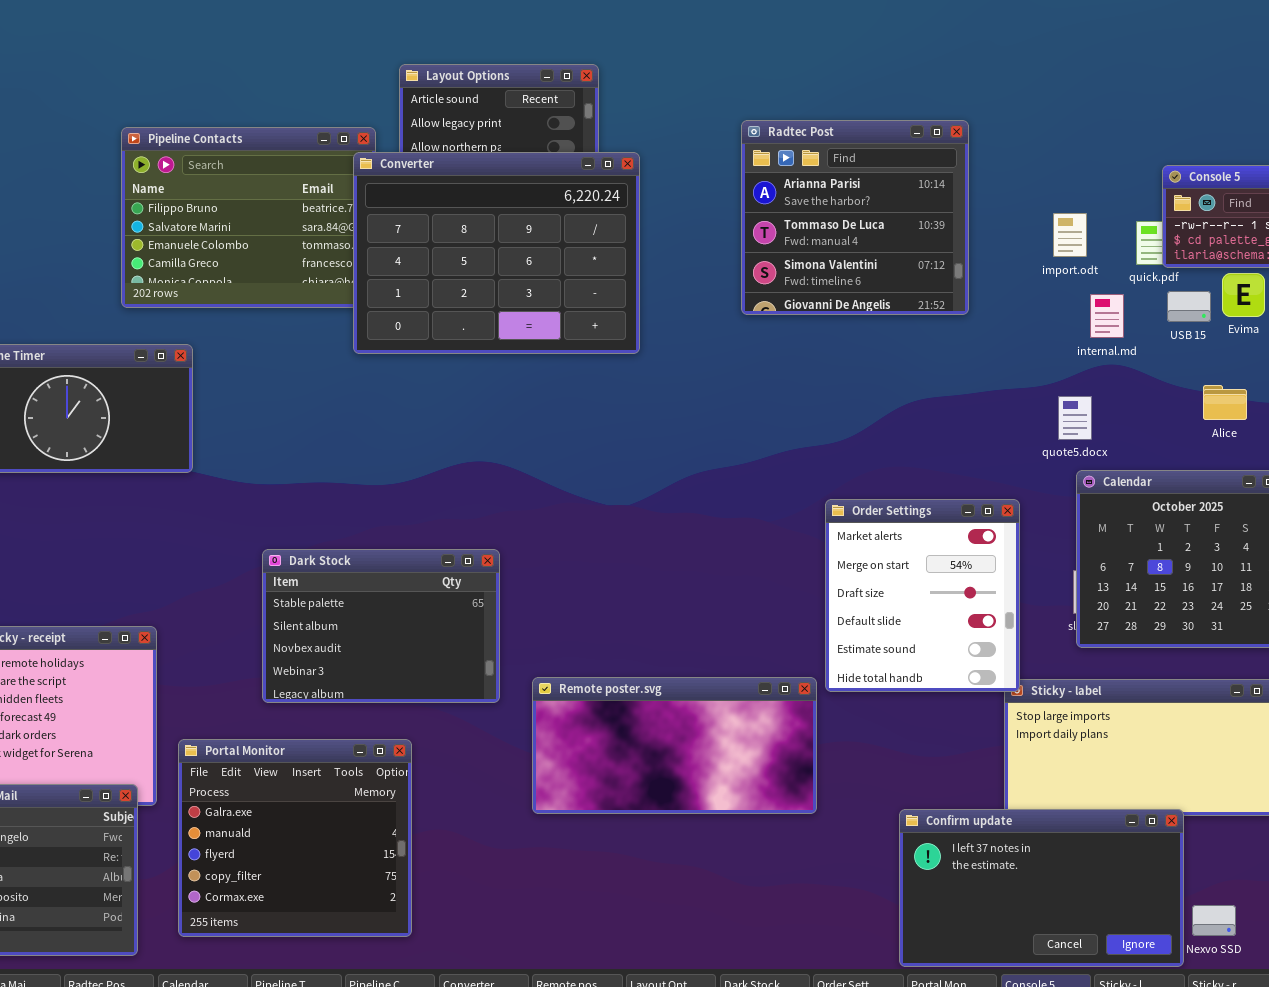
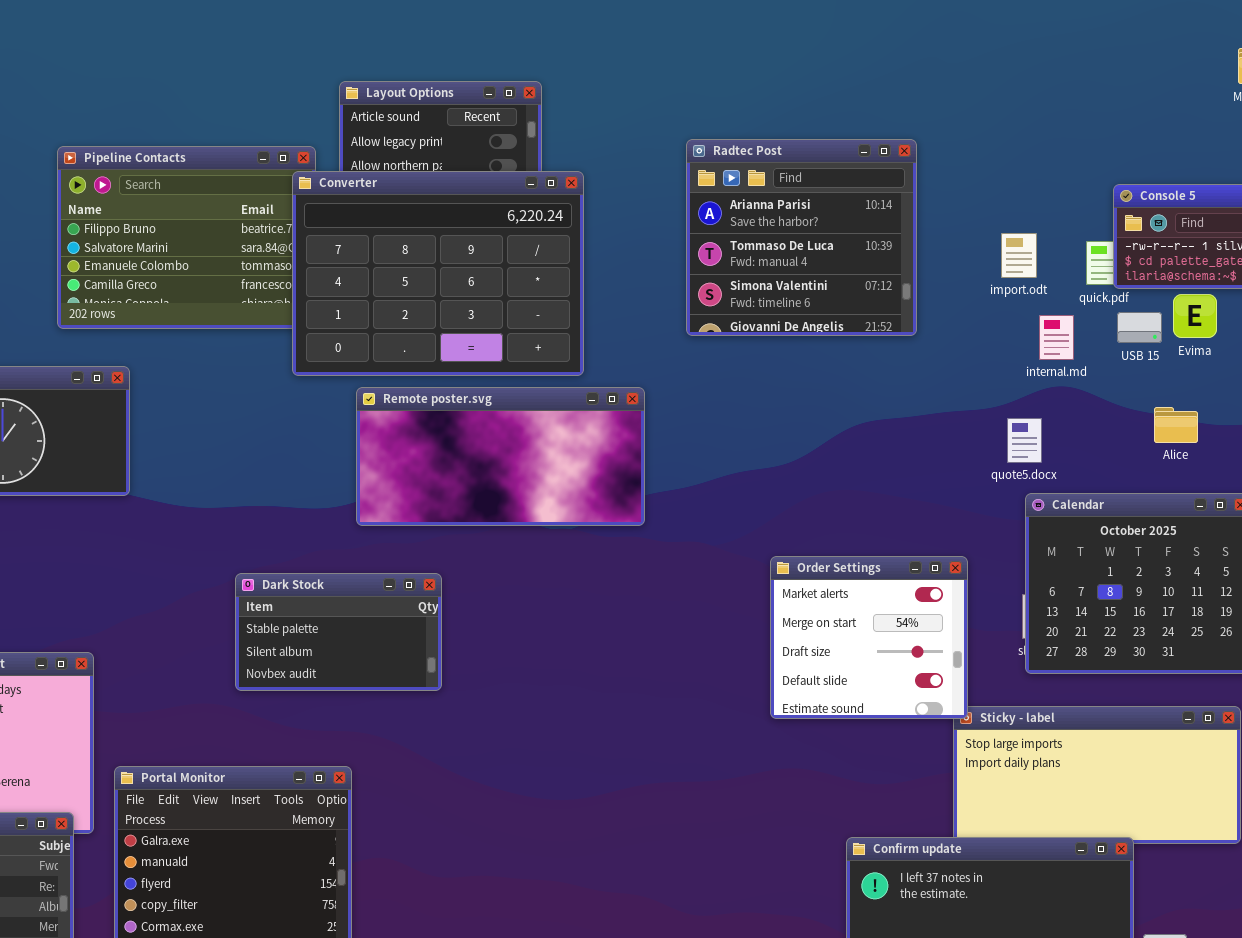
Order Settings: [825,499,1020,692] -> [770,556,968,719], resized
Dark Stock: [262,549,500,703] -> [235,573,442,691], resized
Remote poster.svg: [532,677,817,814] -> [356,387,645,526], moved

